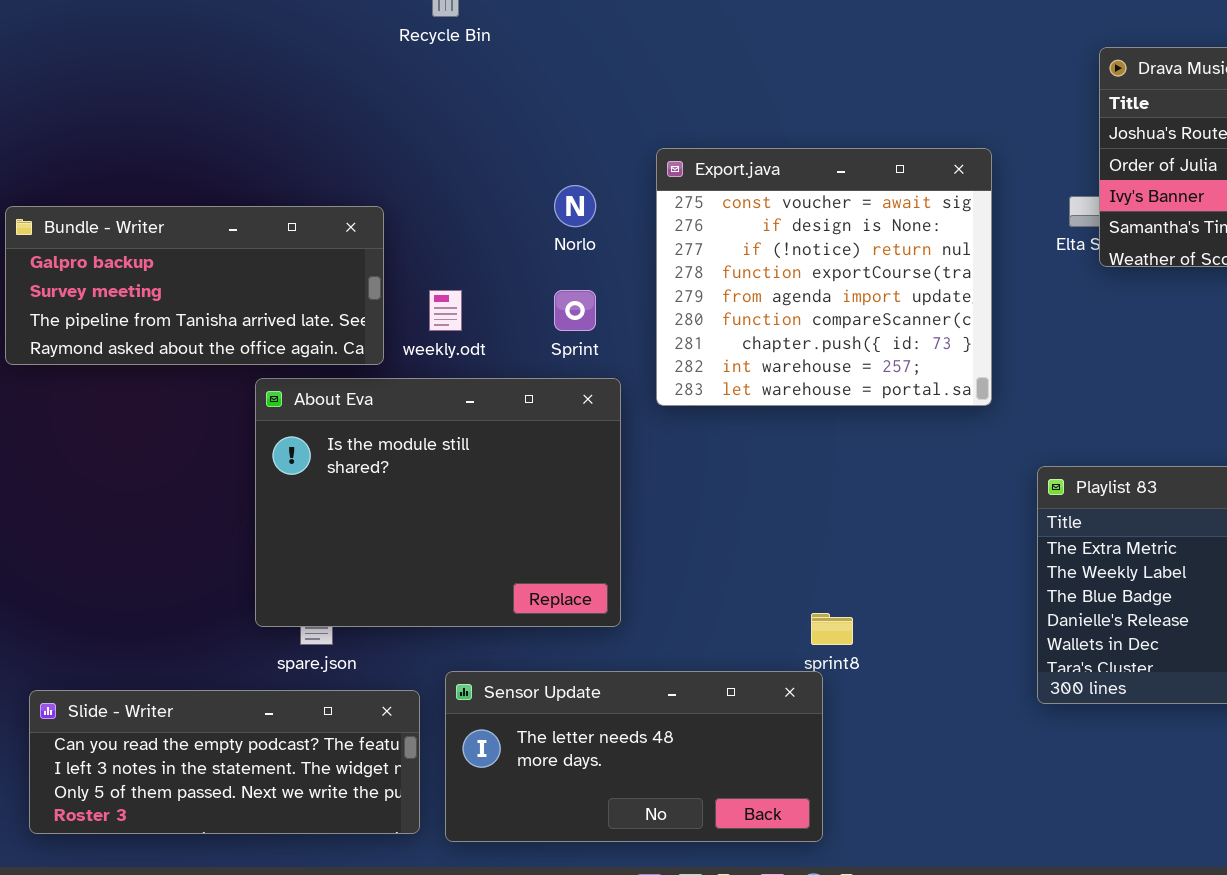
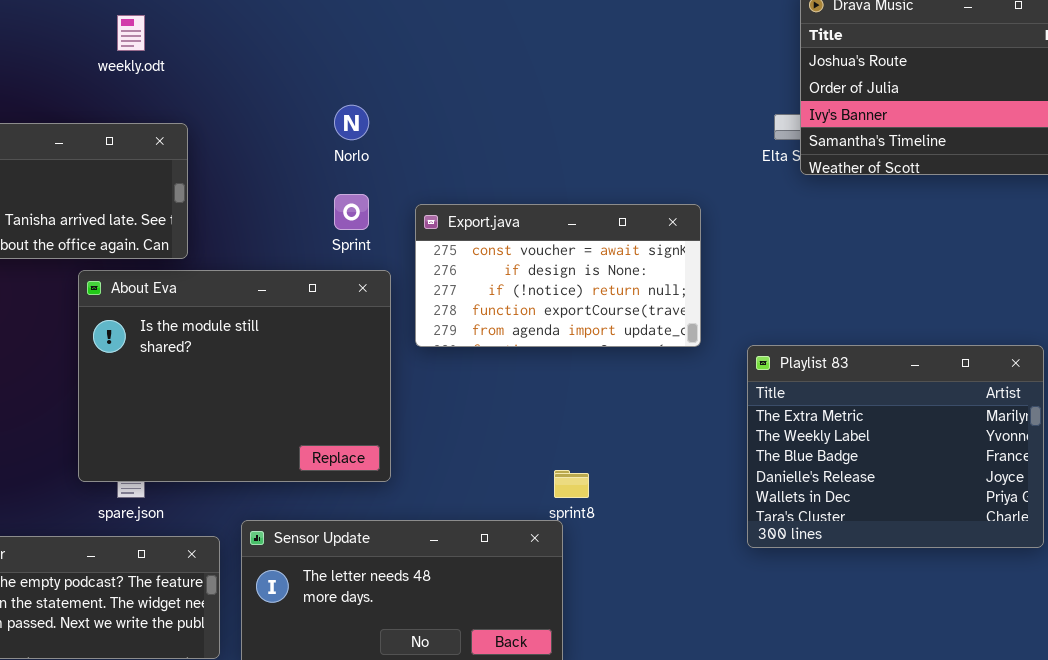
Export.java: [656,148,992,406] -> [415,204,701,347], moved, resized
weekly.odt: [429,290,462,331] -> [117,15,145,51], moved

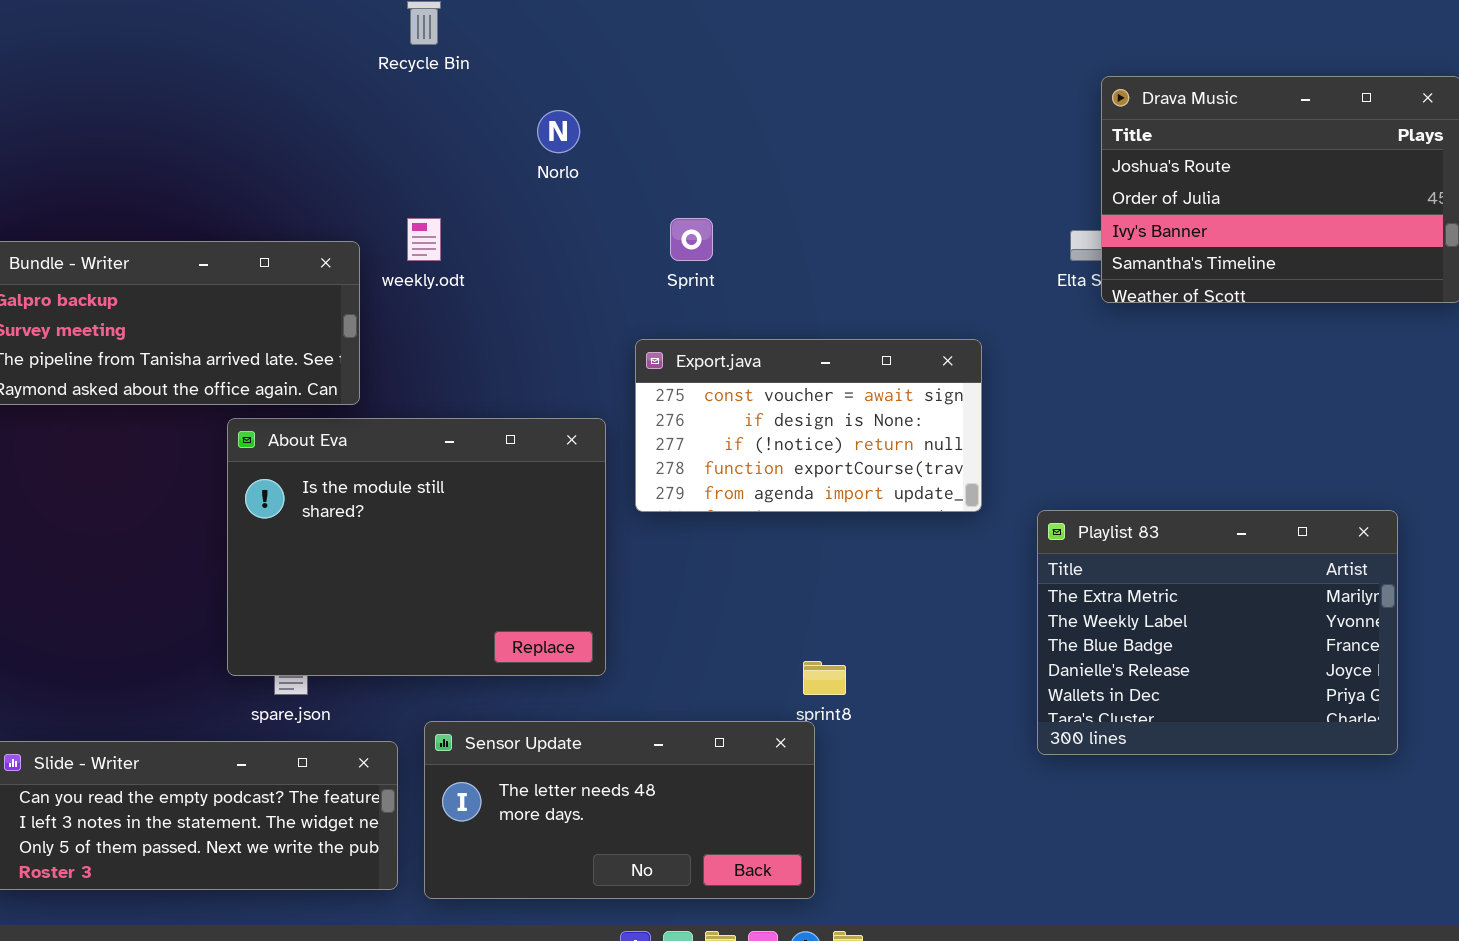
weekly.odt: [117,15,145,51] -> [407,218,441,261], moved
Norlo: [334,105,369,140] -> [537,110,580,153], moved
Sprint: [334,194,369,230] -> [670,218,713,261], moved

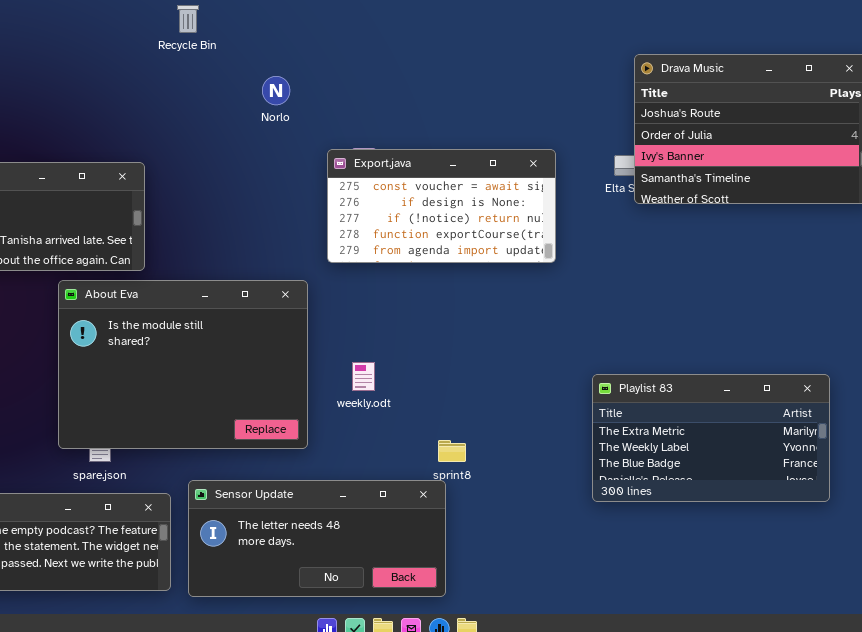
weekly.odt: [407,218,441,261] -> [352,362,375,391], moved
Export.java: [635,339,982,512] -> [327,149,556,263], moved
Playlist 83: [1037,510,1398,755] -> [592,374,830,502], resized

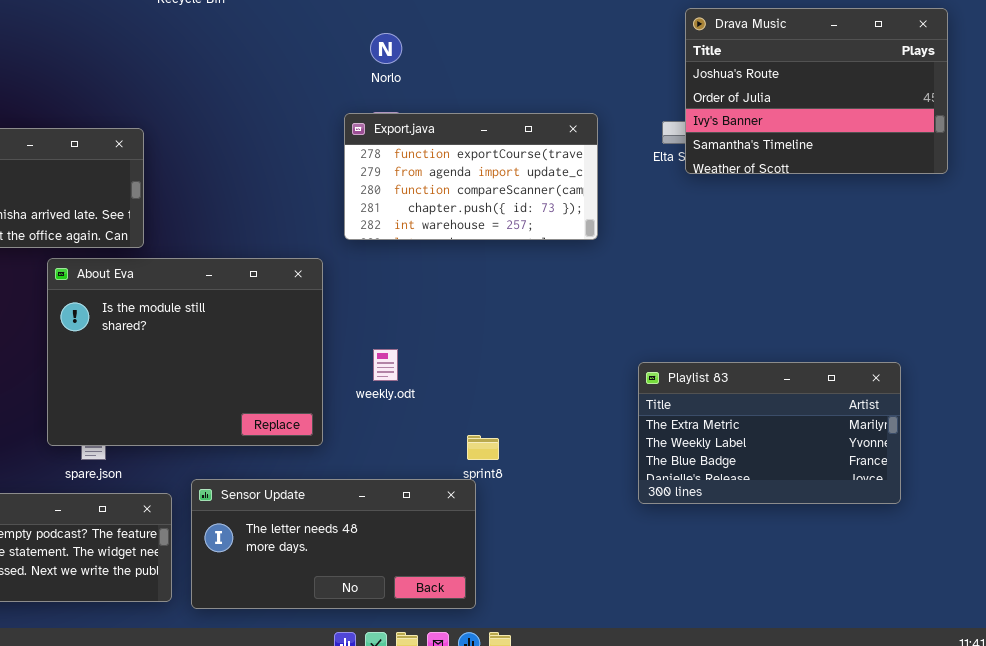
Norlo: [262,76,290,105] -> [370,33,402,64], moved
Export.java: [327,149,556,263] -> [344,113,598,240], scrolled down 3 rows

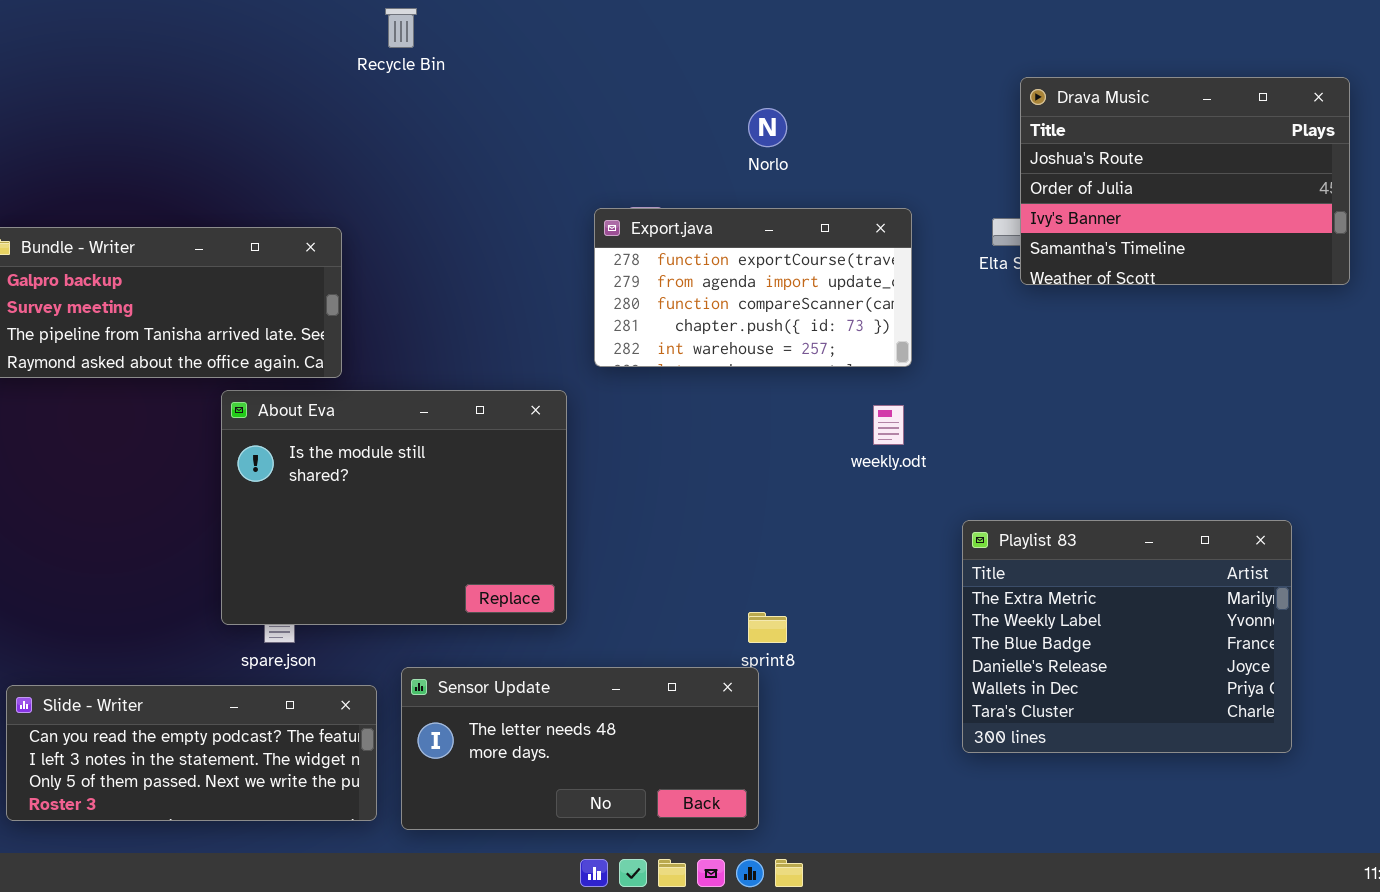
Norlo: [370,33,402,64] -> [748,108,787,147], moved
weekly.odt: [373,349,398,381] -> [873,405,904,445], moved
Playlist 83: [638,362,901,504] -> [962,520,1292,753], resized

